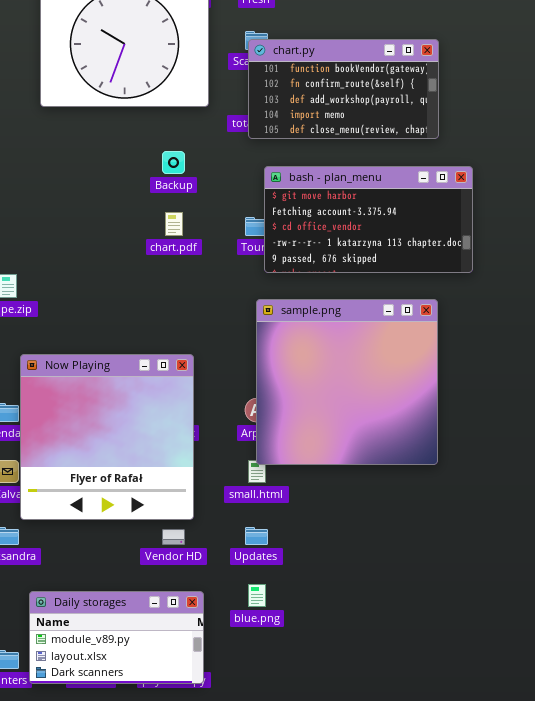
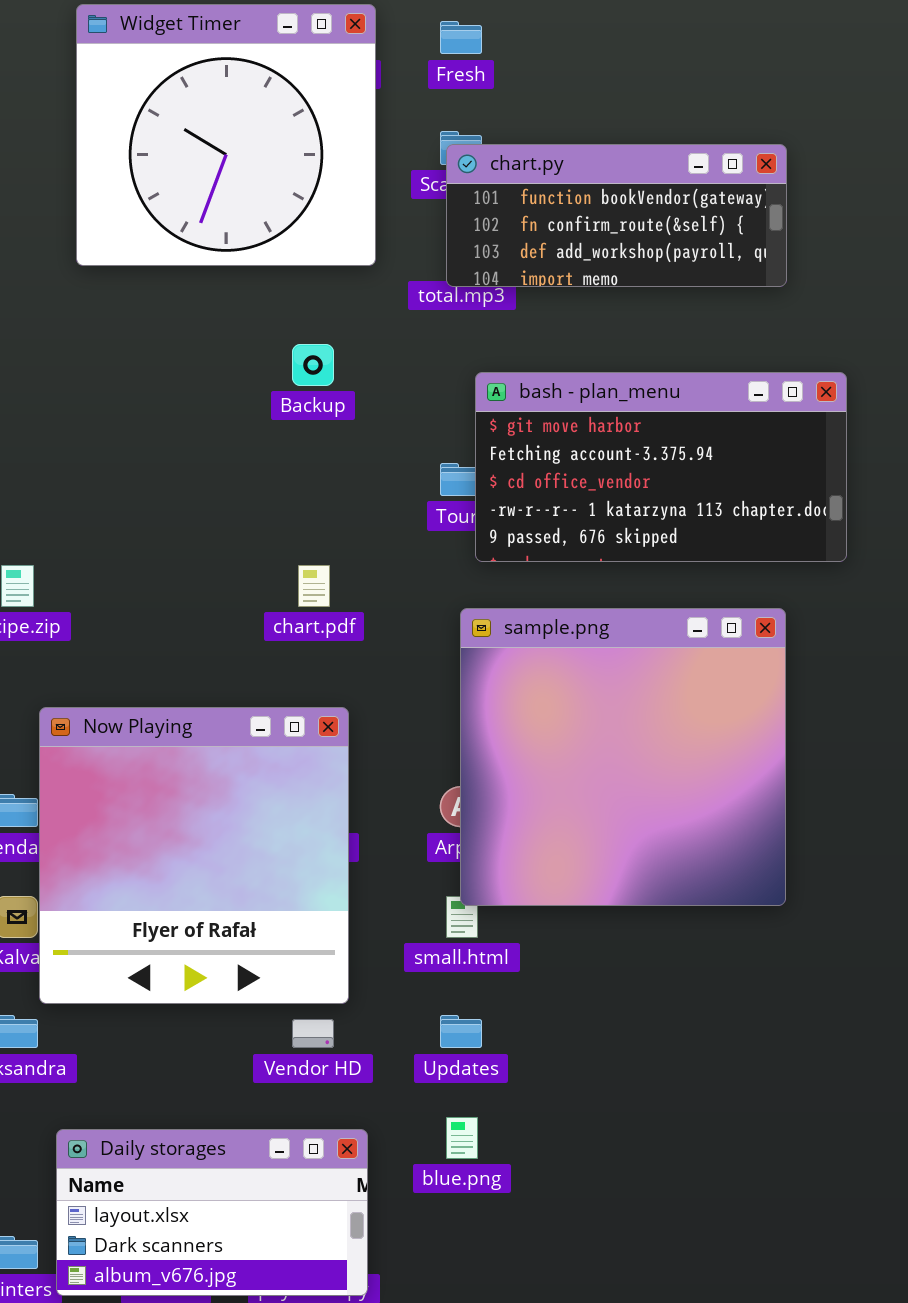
chart.py: [248,39,439,139] -> [446,144,787,287], resized
chart.pdf: [165,212,183,236] -> [298,565,330,607], moved
Daily storages: [29,591,204,684] -> [56,1129,368,1296], scrolled down 1 row

